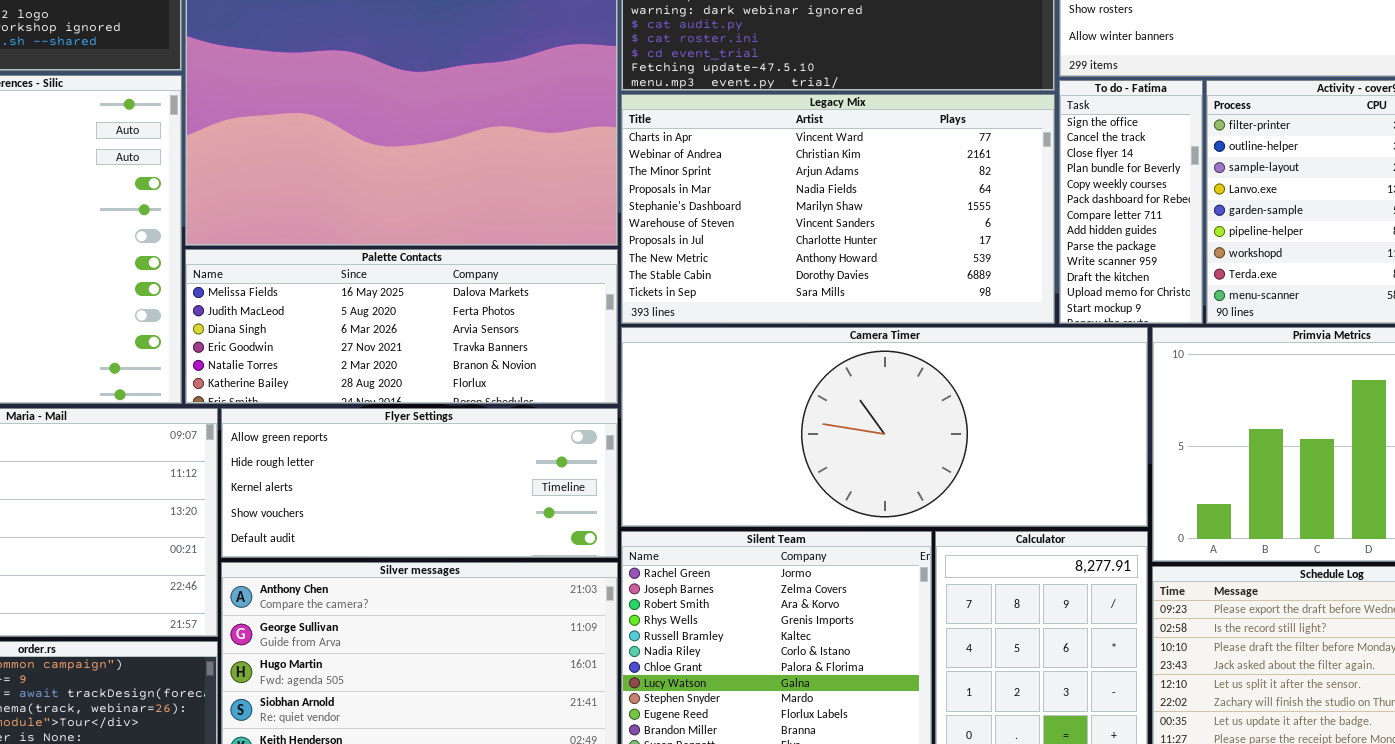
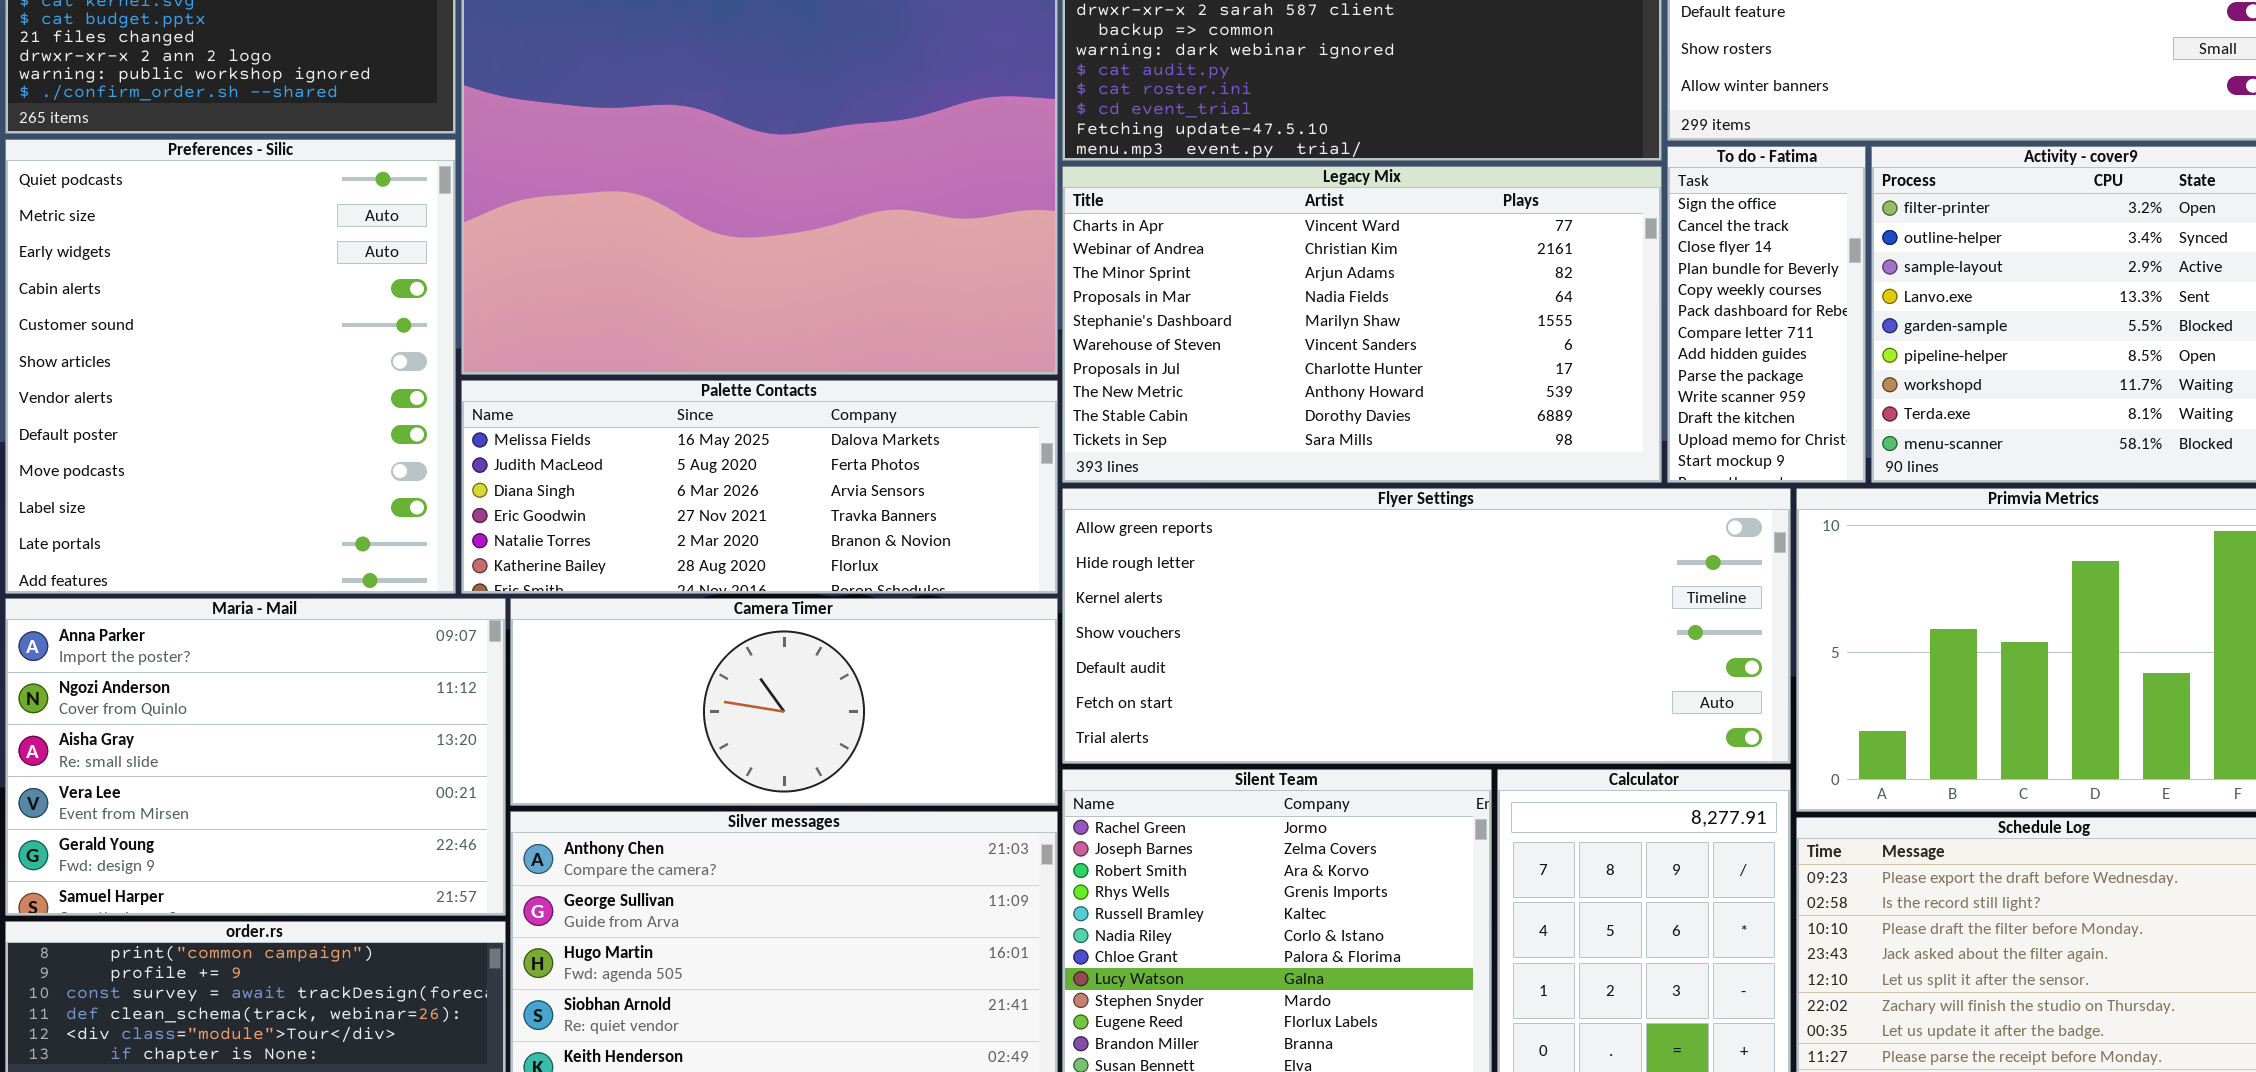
Camera Timer: [621,327,1148,527] -> [510,598,1058,806], moved, resized
Flyer Settings: [221,408,618,558] -> [1062,488,1791,764], moved, resized

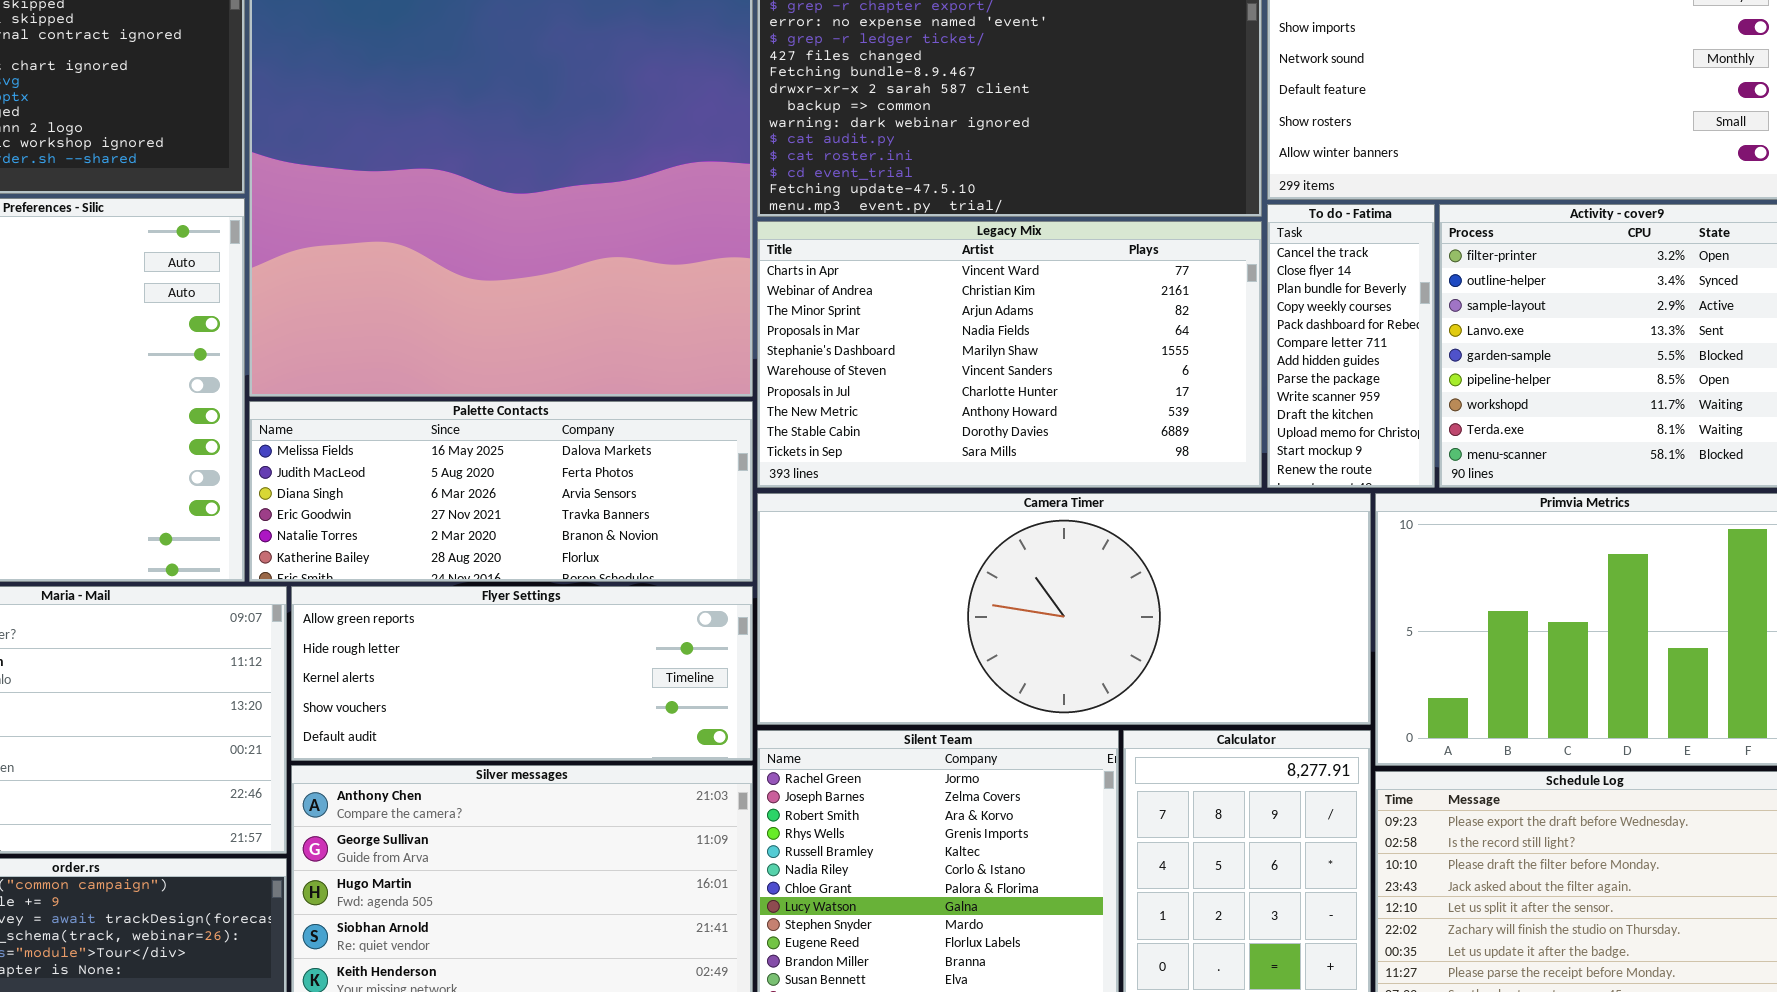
To do - Fatima: [1667,146,1866,483] -> [1267,204,1435,488], scrolled down 1 row
Flyer Settings: [1062,488,1791,764] -> [291,586,753,761], moved, resized
Camera Timer: [510,598,1058,806] -> [757,493,1371,725], moved, resized

